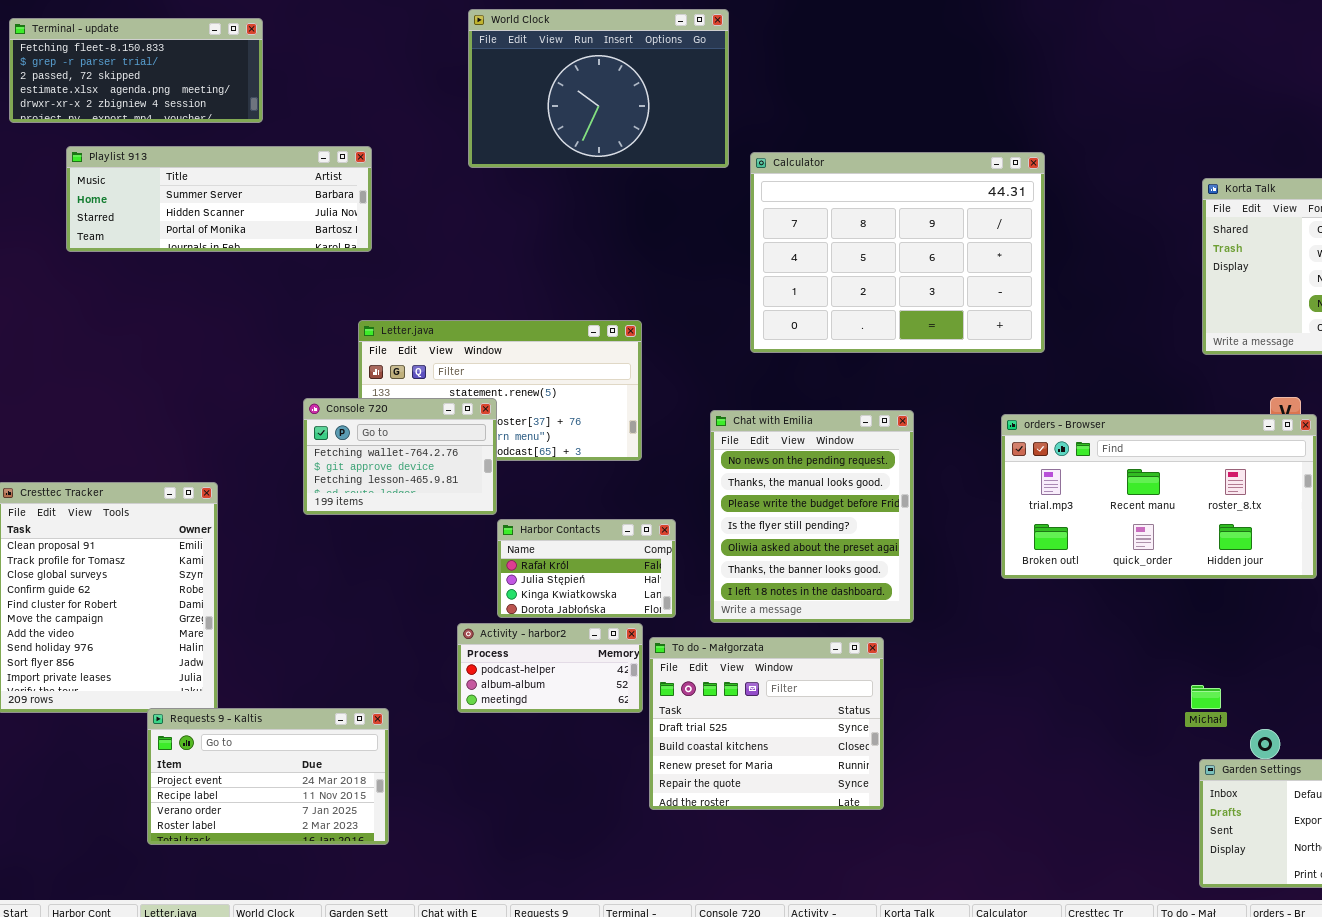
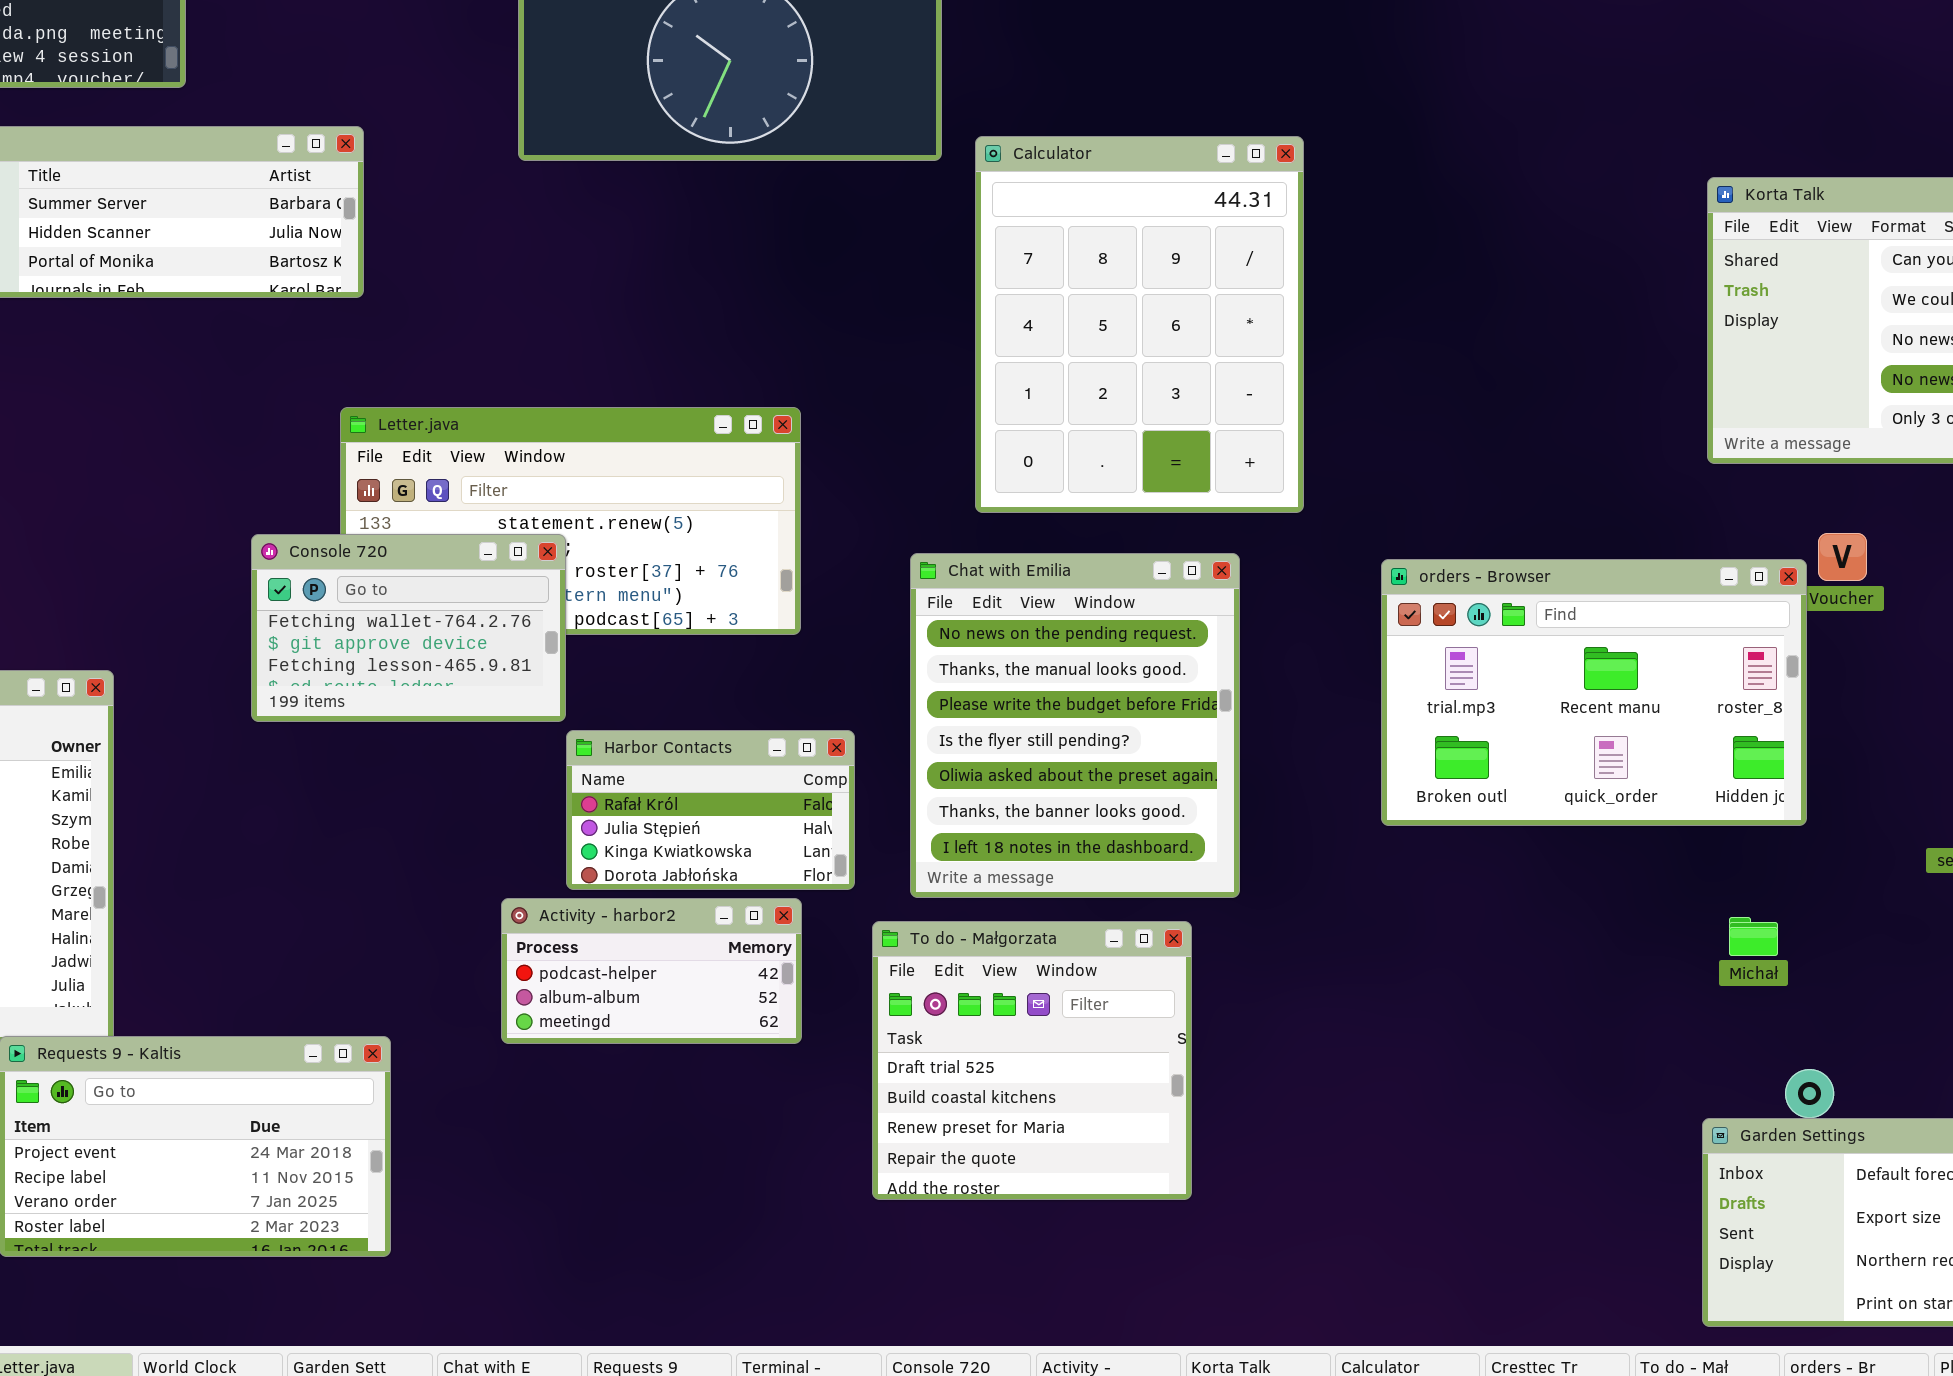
Calculator: [750,152,1045,353] -> [975,136,1304,513], resized
orders - Browser: [1001,414,1317,579] -> [1381,559,1807,826], resized
To do - Małgorzata: [649,637,884,810] -> [872,921,1192,1200], resized
Michał: [1191,685,1221,709] -> [1729,917,1778,956], moved

